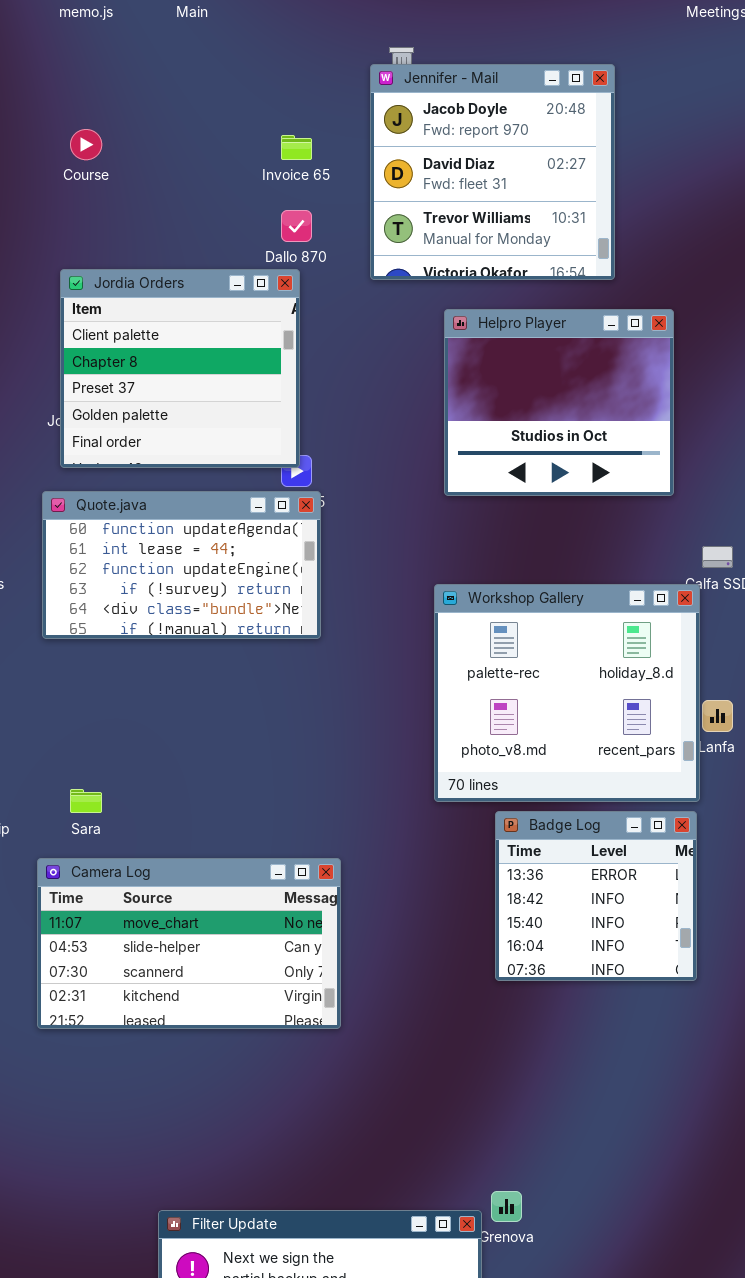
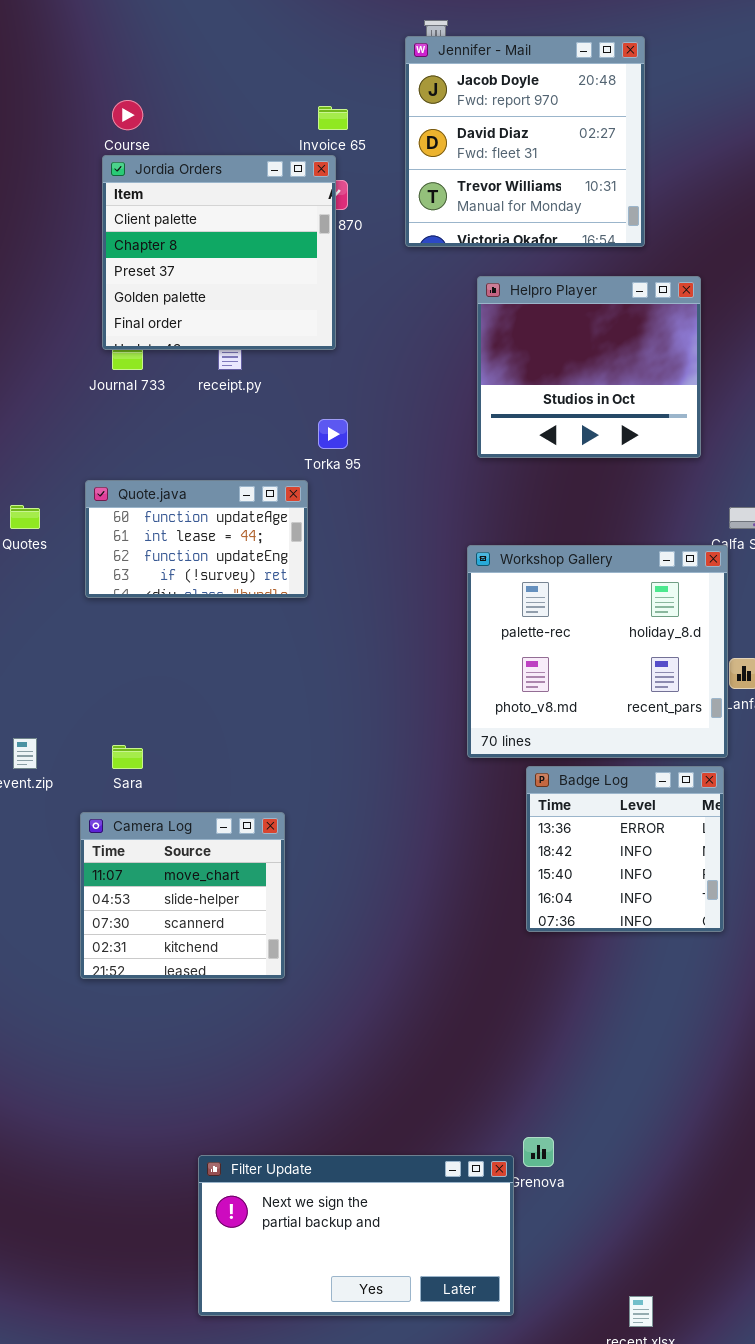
Jordia Orders: [60,269,300,468] -> [102,155,336,350], moved
Quote.java: [42,491,321,639] -> [85,480,308,598], resized
Camera Log: [37,858,341,1029] -> [80,812,285,979], resized

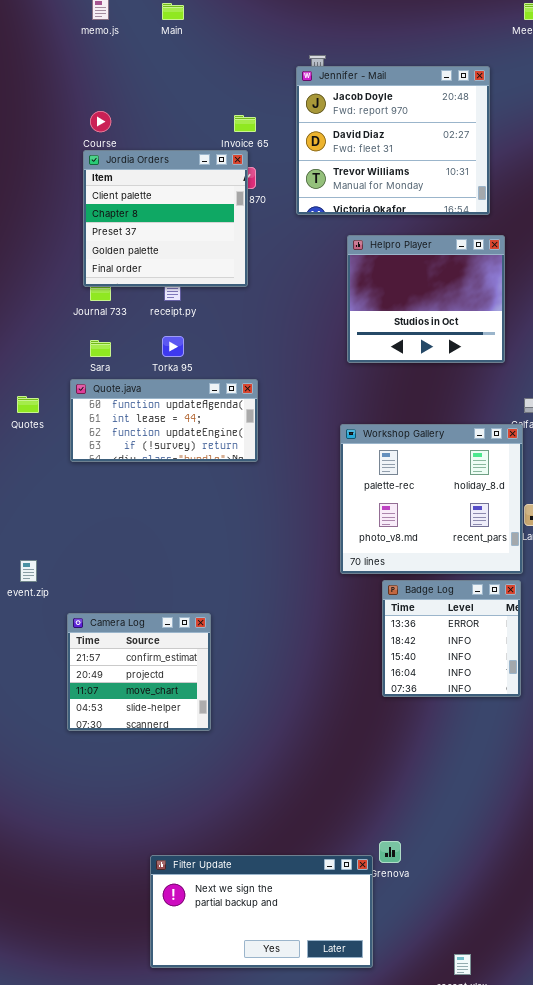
Jennifer - Mail: [405,36,645,247] -> [296,66,490,215], resized
Torka 95: [318,419,348,449] -> [162,336,184,357], moved
Quote.java: [85,480,308,598] -> [70,379,258,462], resized
Sara: [112,745,143,769] -> [90,340,111,357], moved
Camera Log: [80,812,285,979] -> [67,613,211,731], scrolled up 2 rows

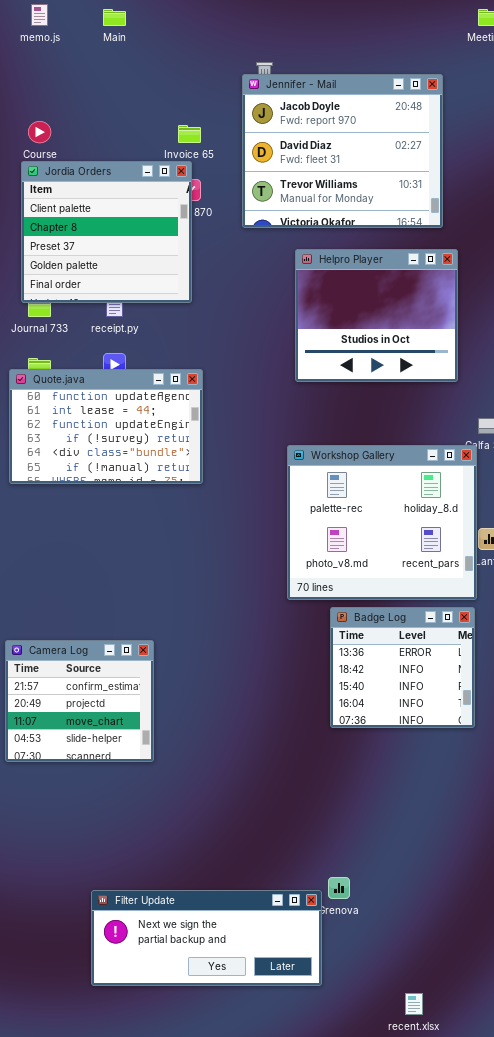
Quote.java: [70,379,258,462] -> [9,369,203,484], resized
Filter Update: [150,855,373,968] -> [91,890,322,986], resized

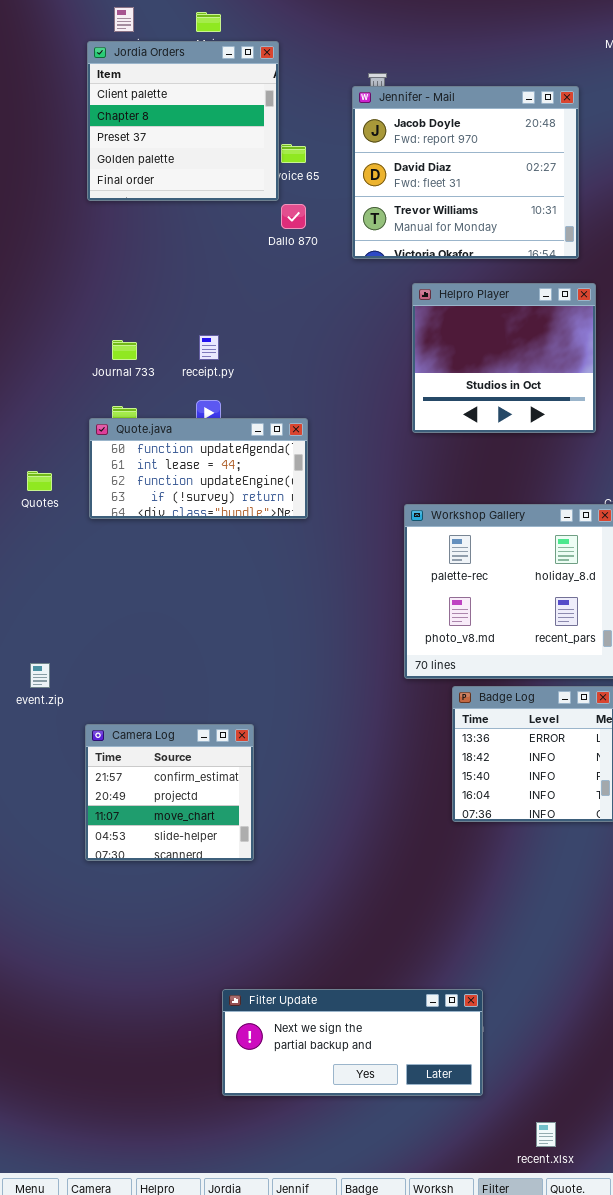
Jordia Orders: [21,161,192,303] -> [87,41,279,201], moved
Quote.java: [9,369,203,484] -> [89,418,308,519], resized
Filter Update: [91,890,322,986] -> [222,989,483,1096], moved

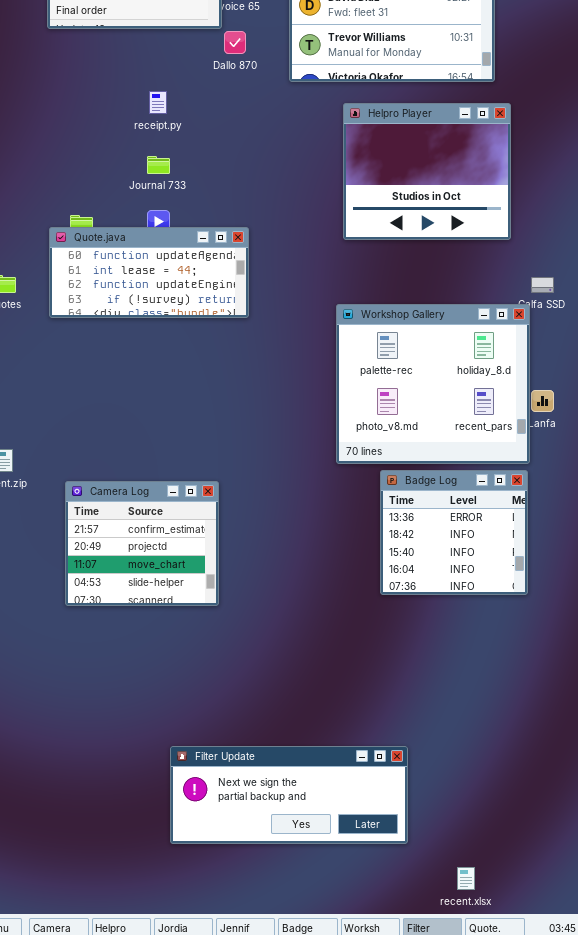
receipt.py: [199,335,219,360] -> [149,91,167,114], moved
Journal 733: [112,340,137,360] -> [147,156,170,174], moved
Camera Log: [85,724,254,861] -> [65,481,219,606], moved

